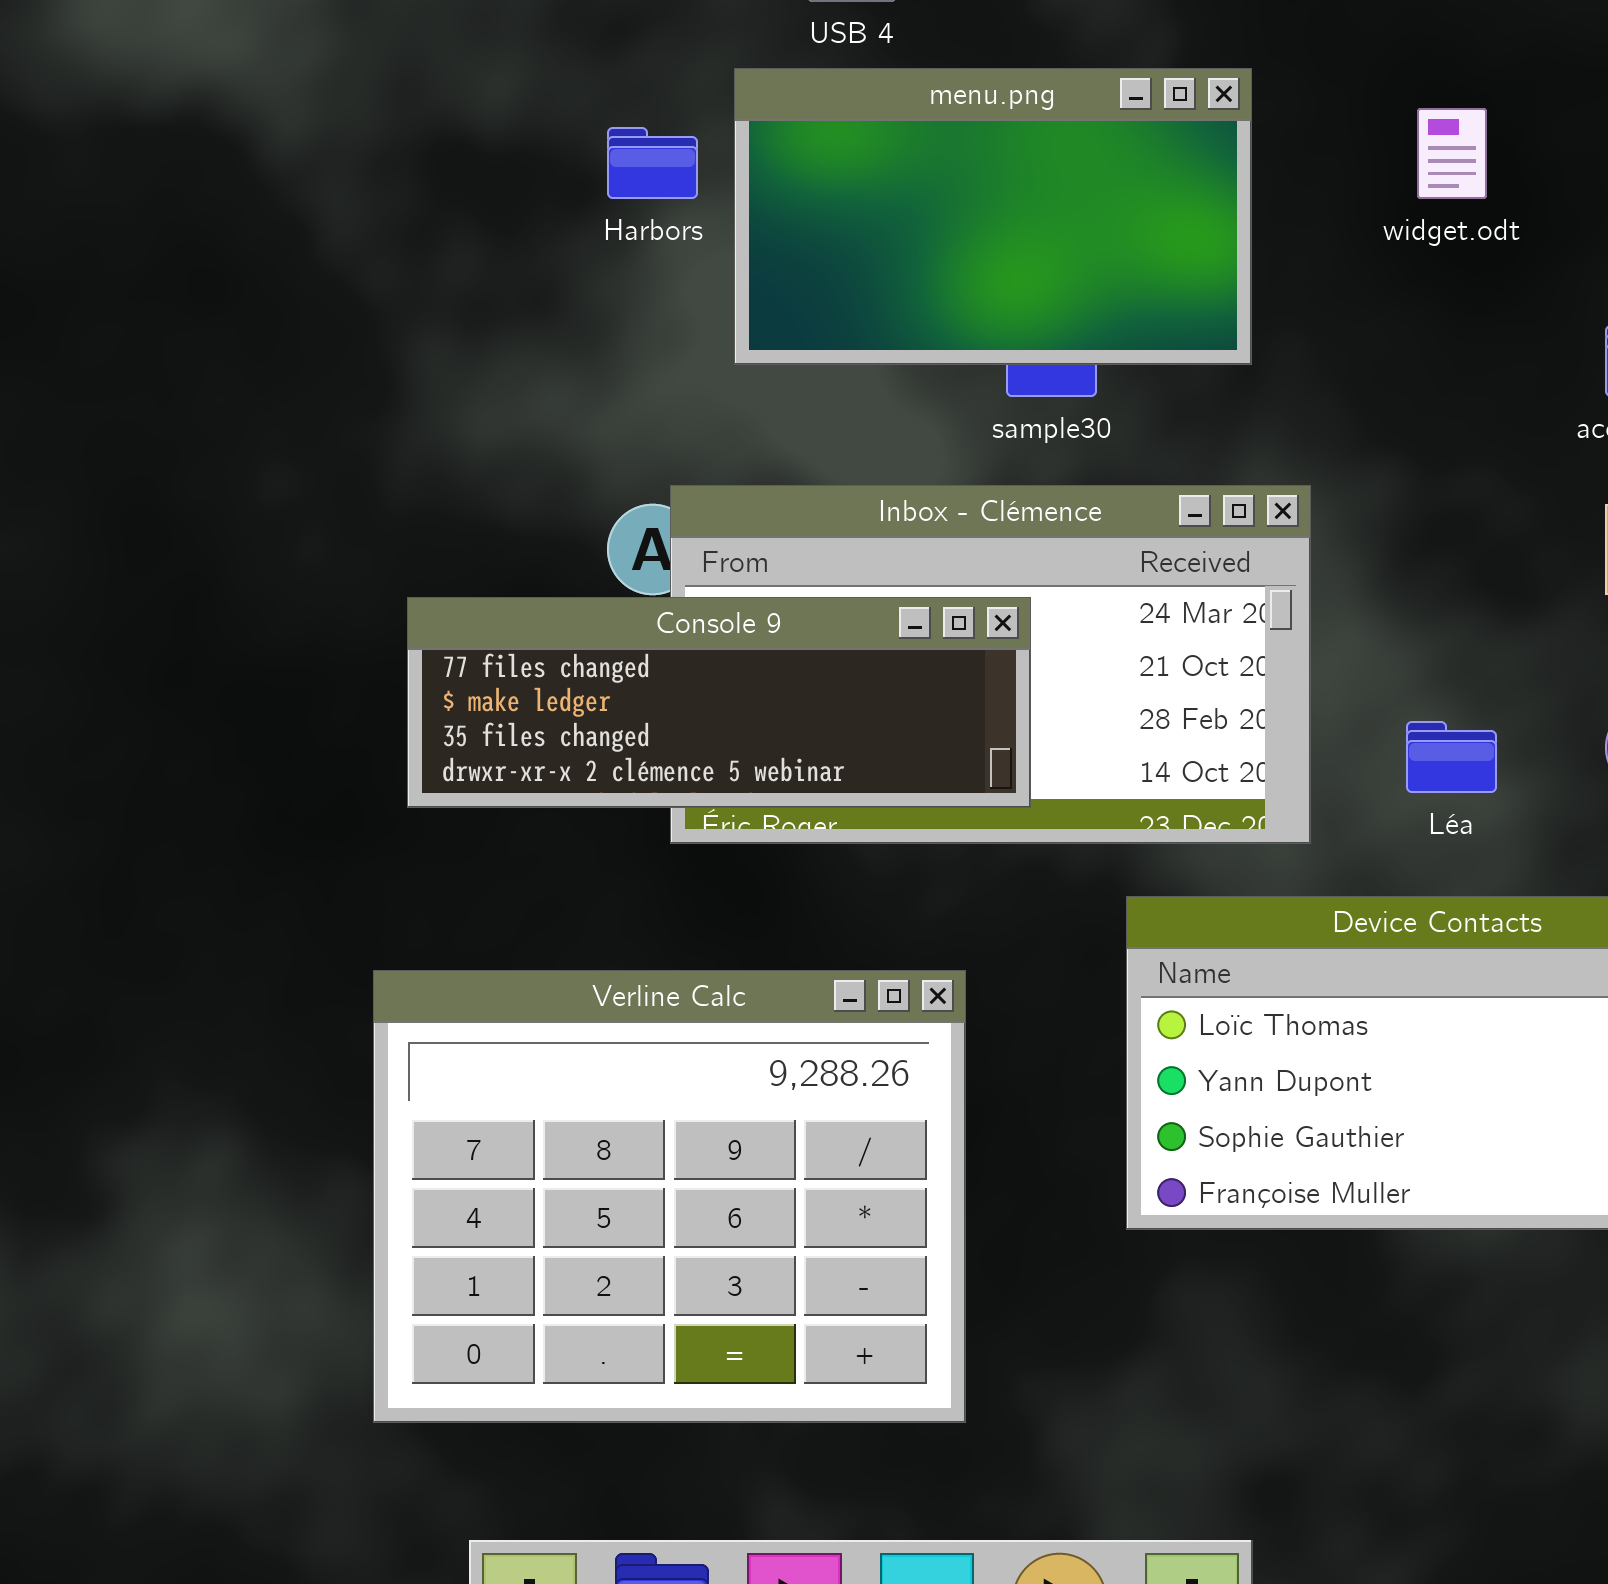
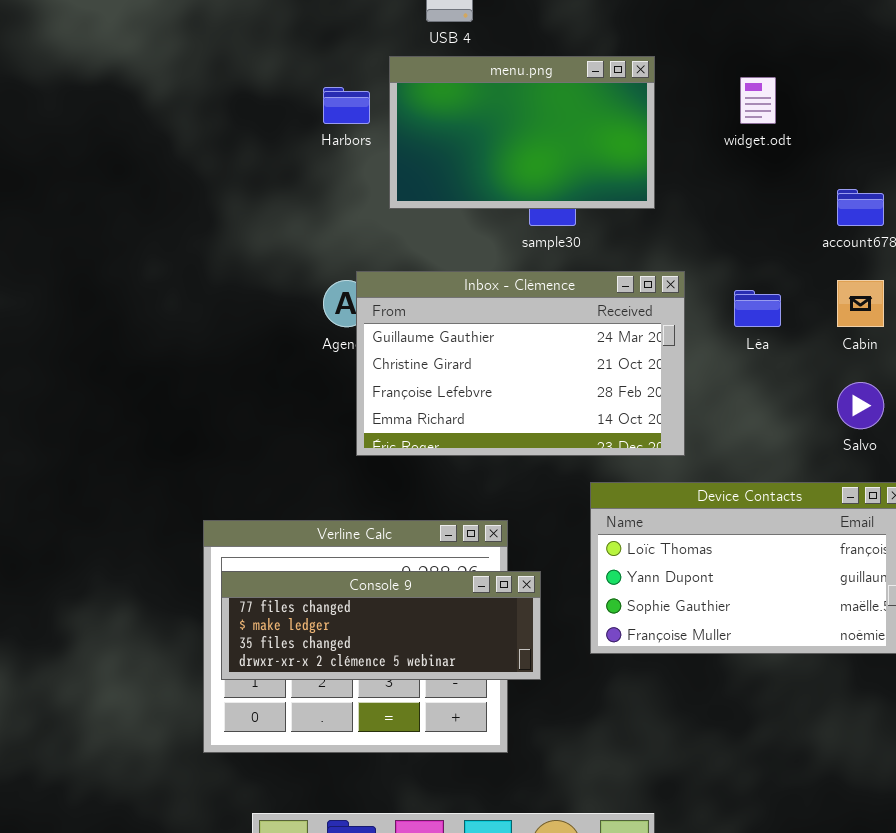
Console 9: [407,597,1031,808] -> [221,571,541,680], moved
Léa: [1406,721,1497,793] -> [734,290,781,327], moved

